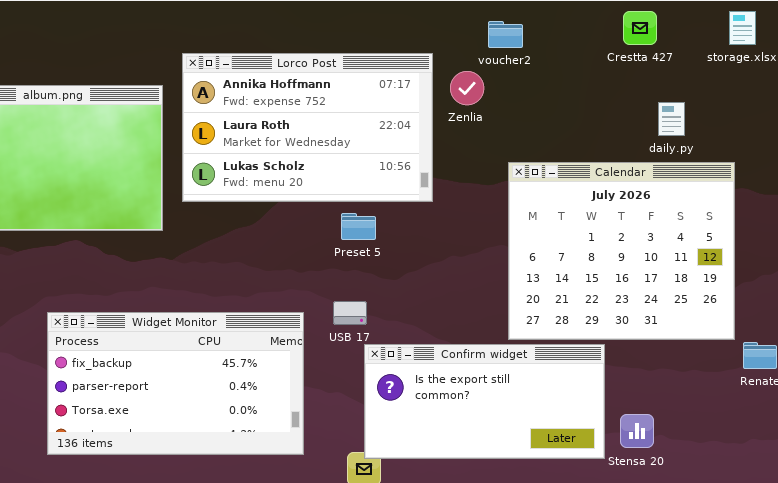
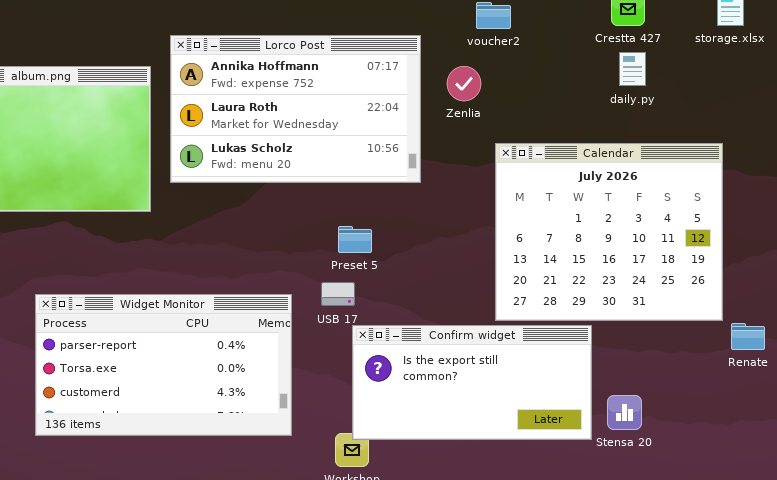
Zenlia: [450,71,484,105] -> [447,66,481,101], moved
daily.py: [658,102,685,136] -> [619,52,646,86], moved
Preset 5: [341,213,376,240] -> [338,226,372,253], moved
Widget Monitor: [47,312,304,455] -> [35,294,292,436], scrolled down 1 row

